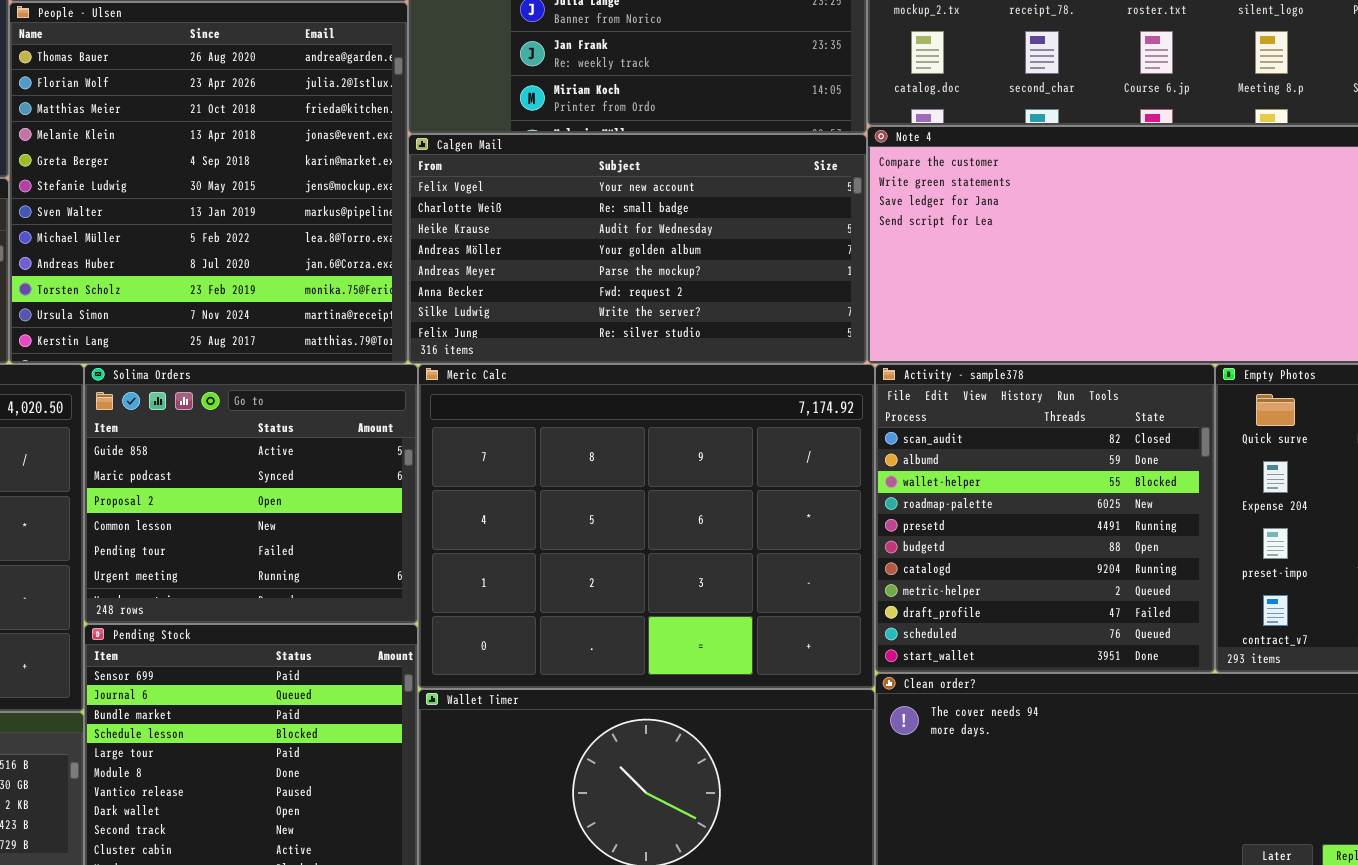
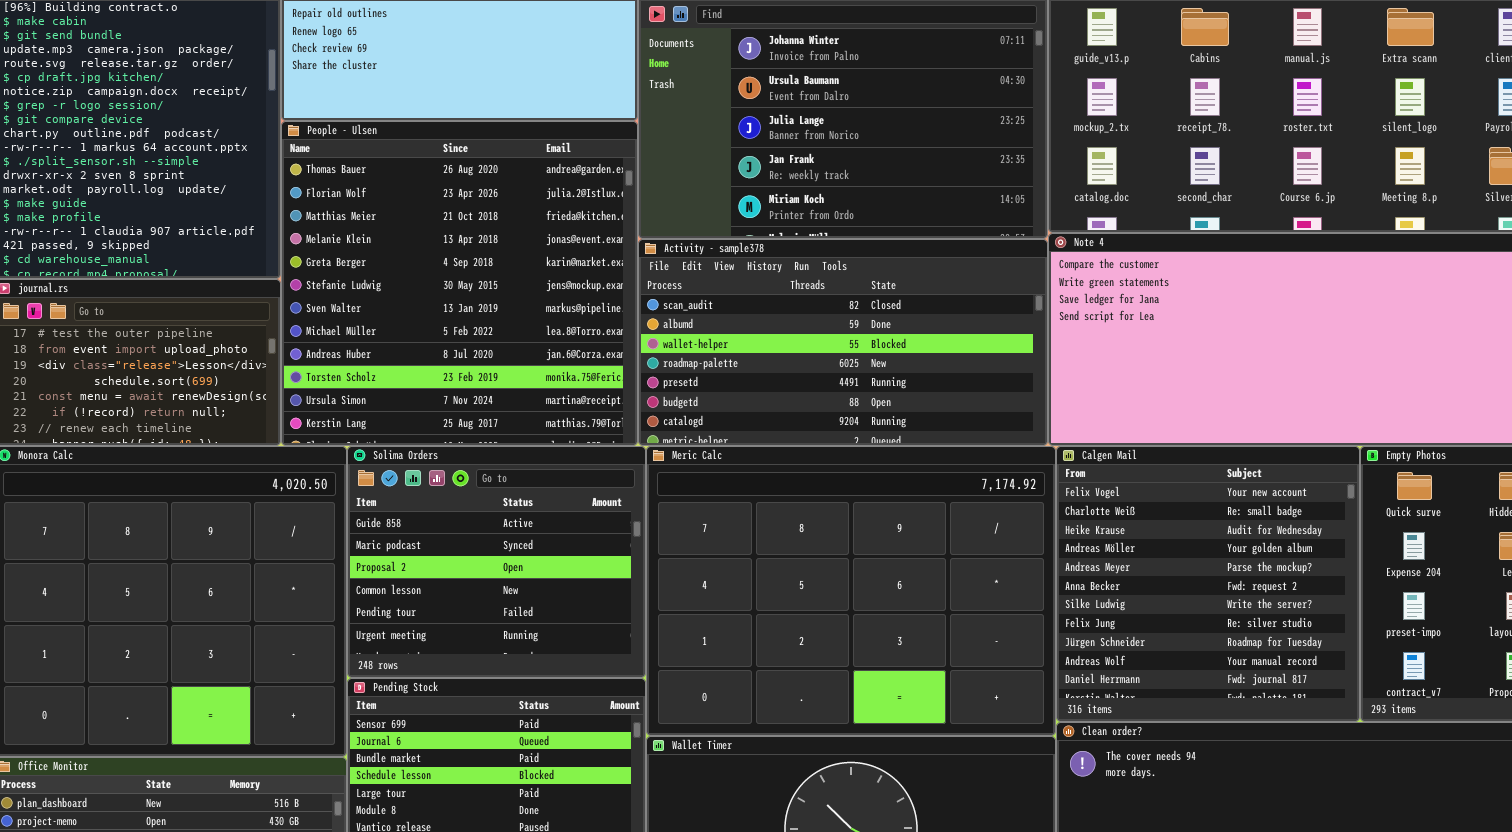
Calgen Mail: [408,134,867,364] -> [1056,446,1360,722], moved, resized
Activity - sample378: [875,364,1215,673] -> [638,239,1048,446], moved, resized

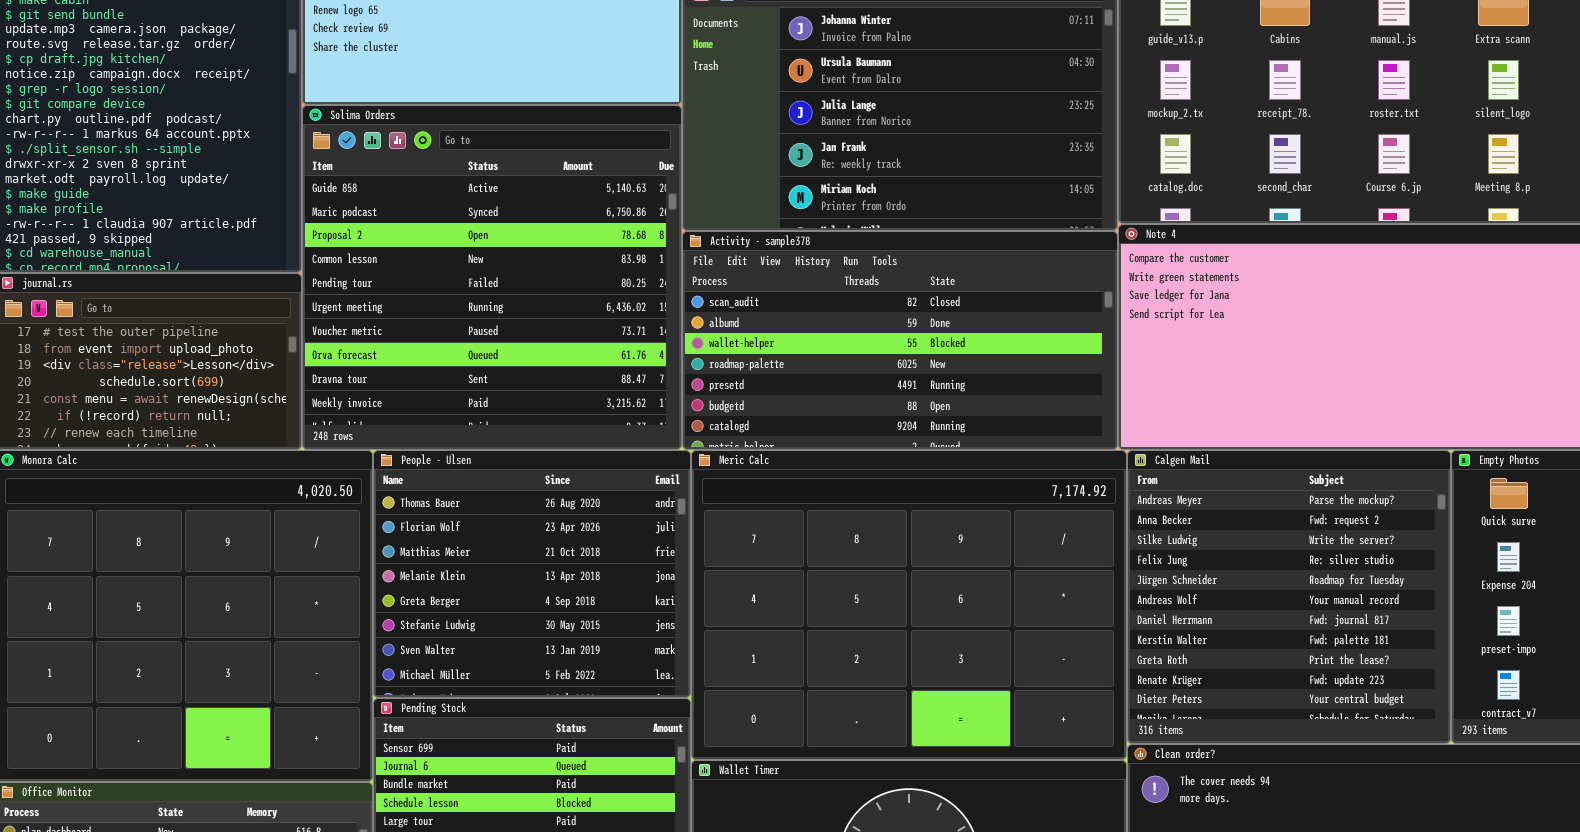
People - Ulsen: [281,121,638,446] -> [373,450,691,698], moved, resized
Solima Orders: [347,446,646,678] -> [302,105,682,450], moved, resized
Calgen Mail: [1056,446,1360,722] -> [1127,450,1451,744], scrolled down 4 rows

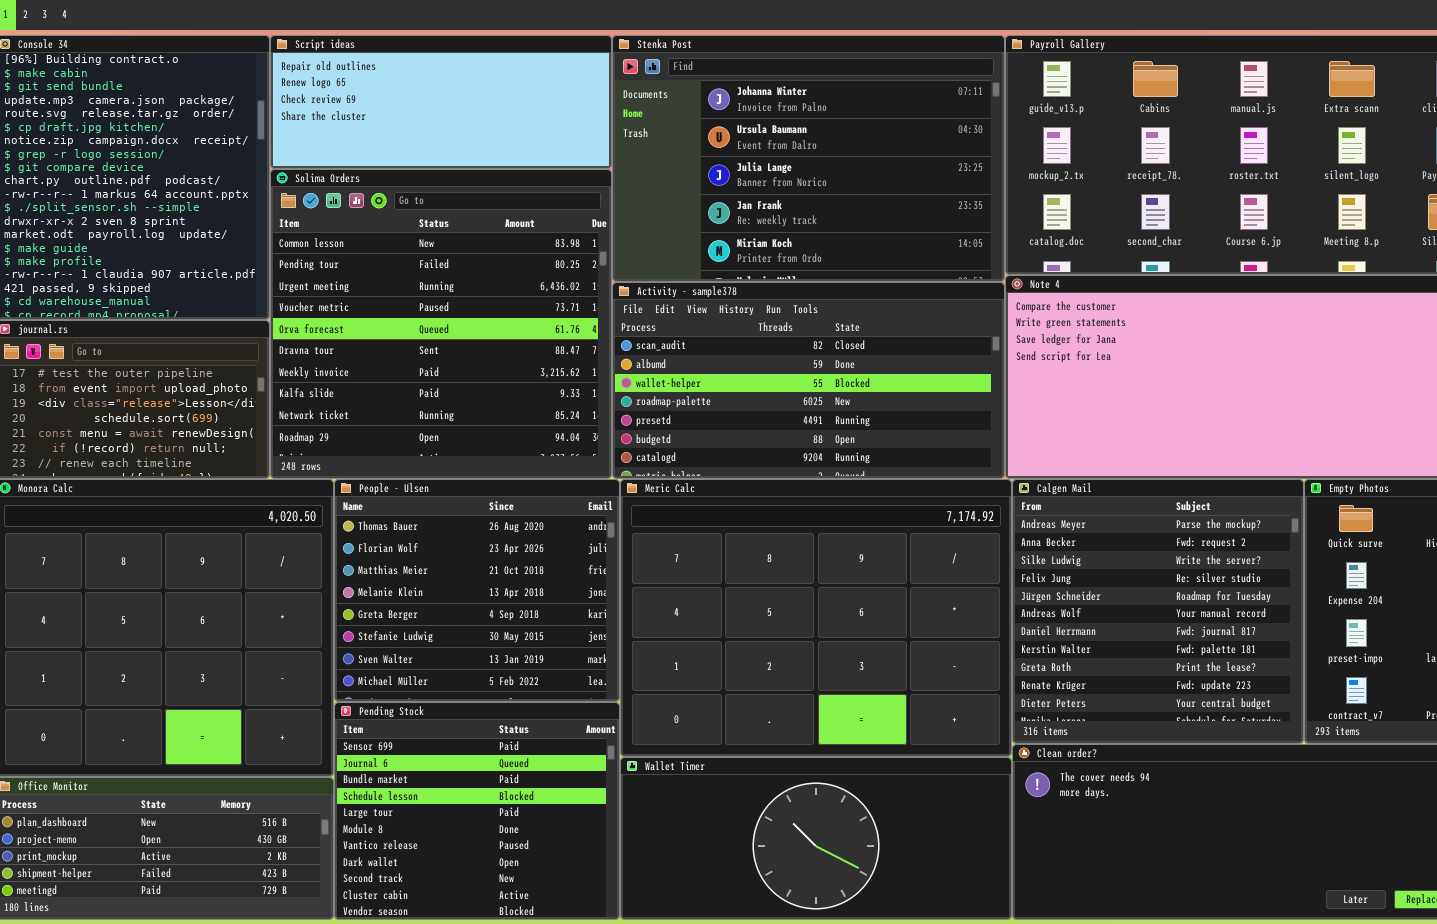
Solima Orders: [302,105,682,450] -> [270,169,612,479], scrolled down 3 rows

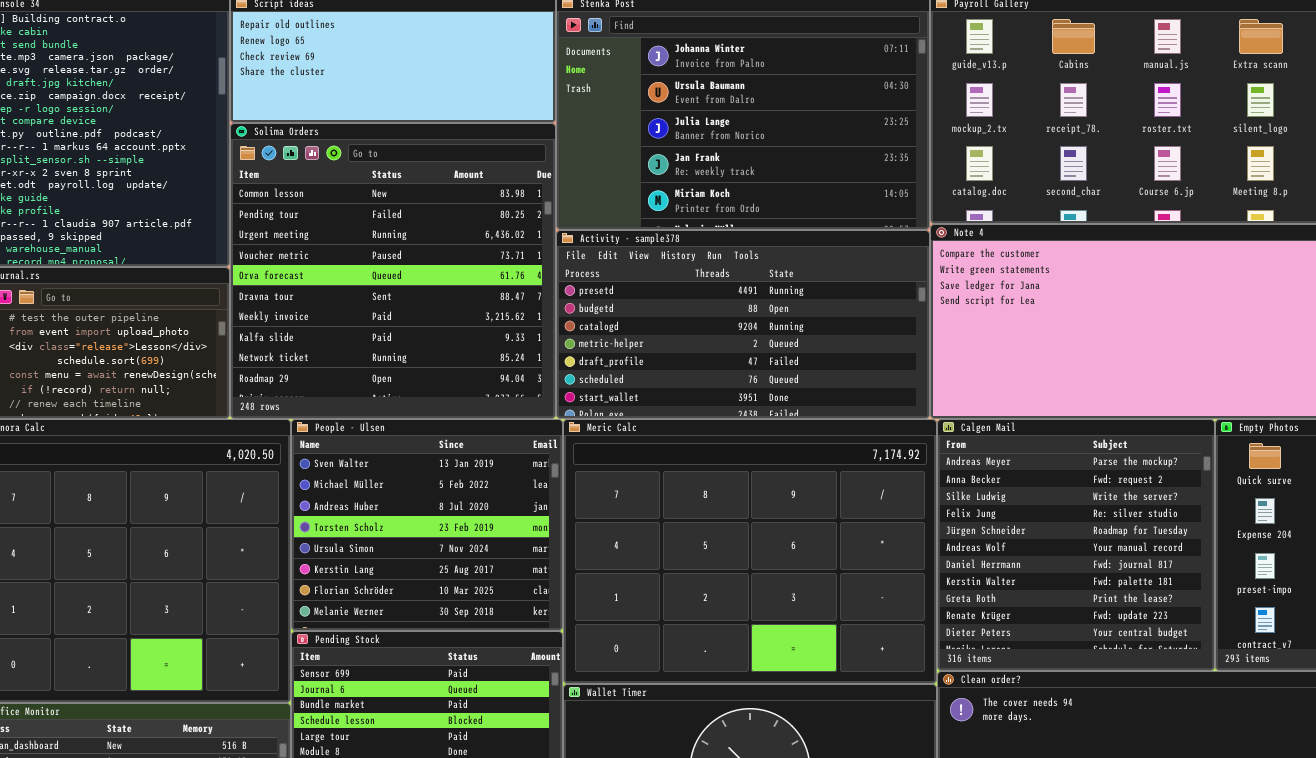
Activity - sample378: [612,282,1005,479] -> [556,230,930,419], scrolled down 4 rows
People - Ulsen: [334,479,620,702] -> [291,419,563,631], scrolled down 6 rows

